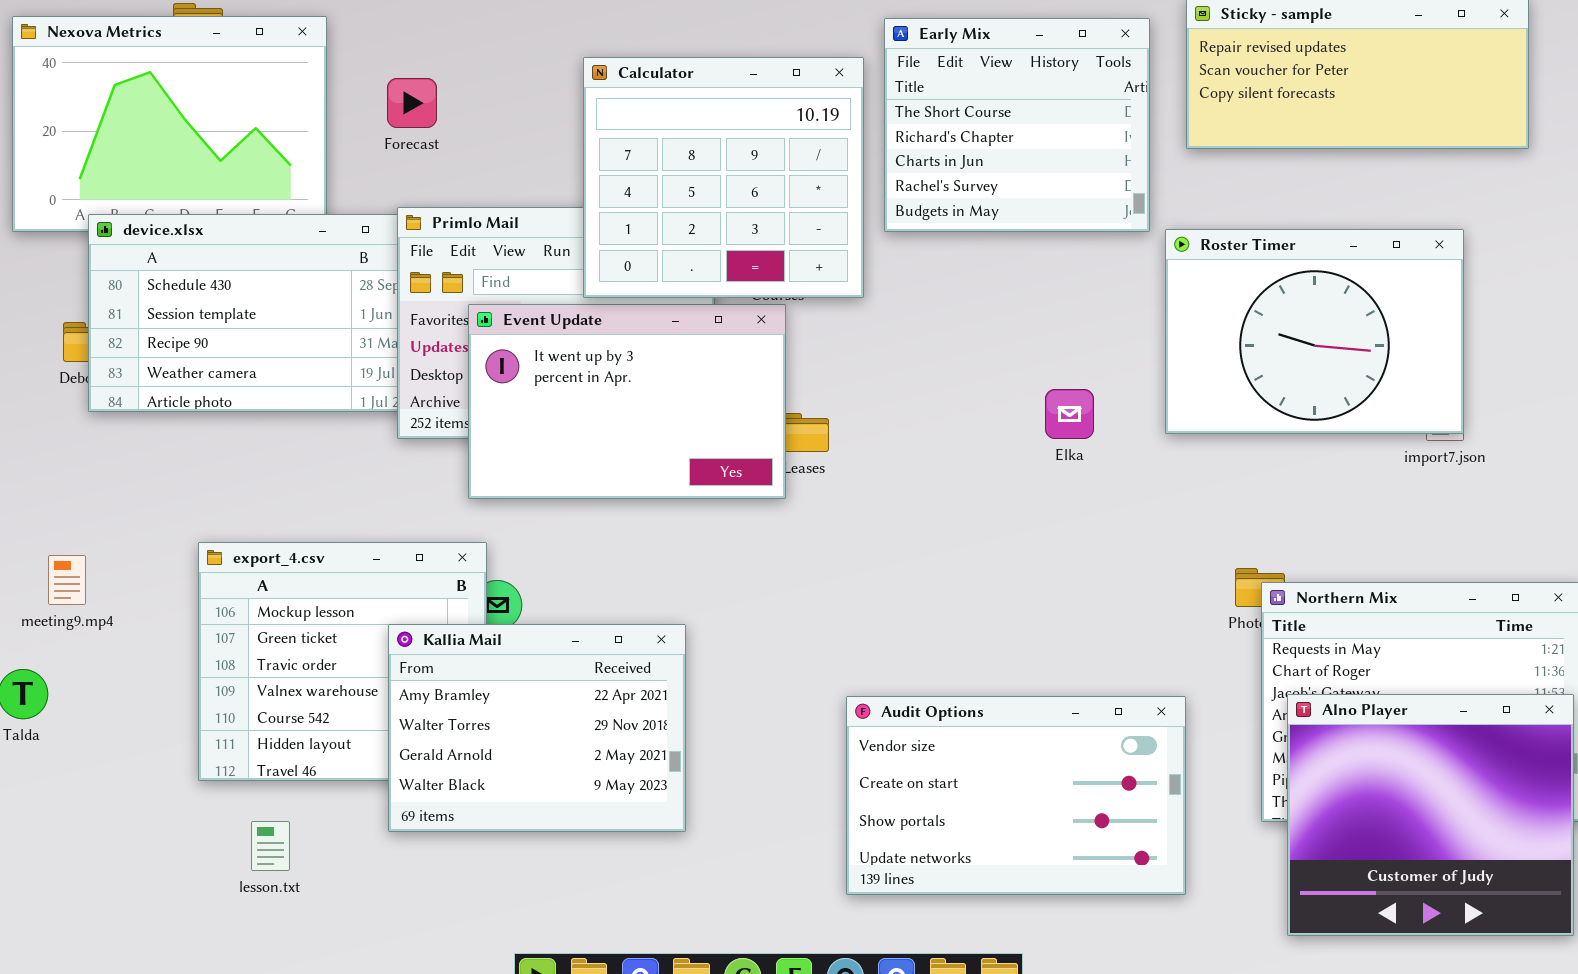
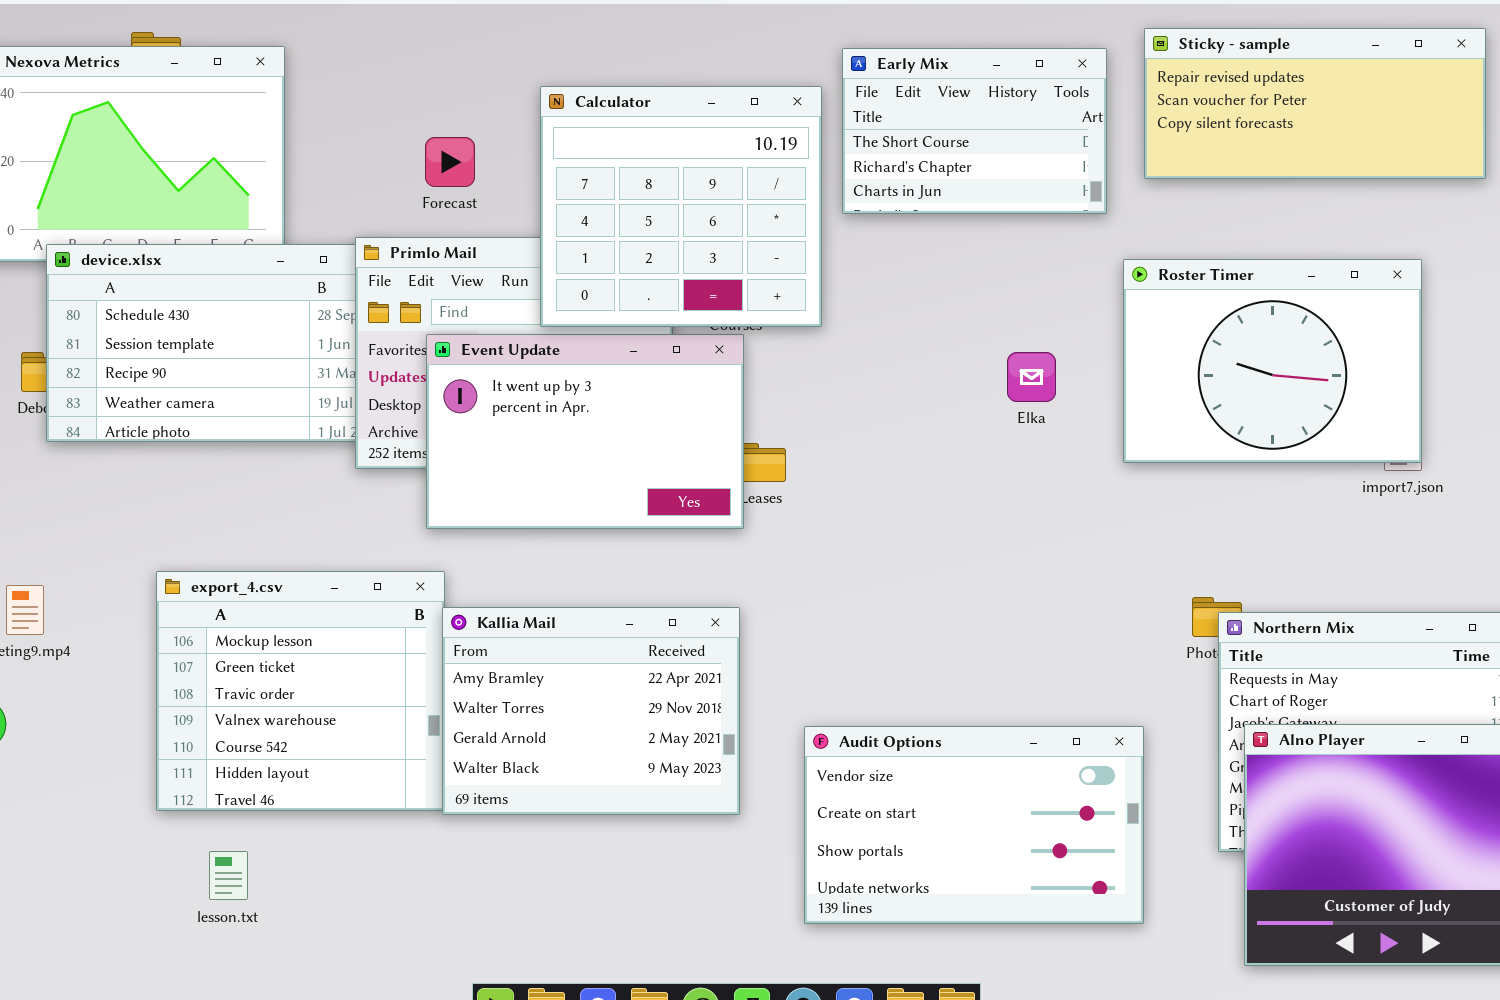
Early Mix: [884,18,1150,232] -> [842,48,1107,214], resized
Forecast: [387,78,437,128] -> [425,137,475,187], moved
Elka: [1045,389,1094,439] -> [1007,352,1056,402], moved
Kallia Mail: [388,624,686,832] -> [442,607,740,815], moved

